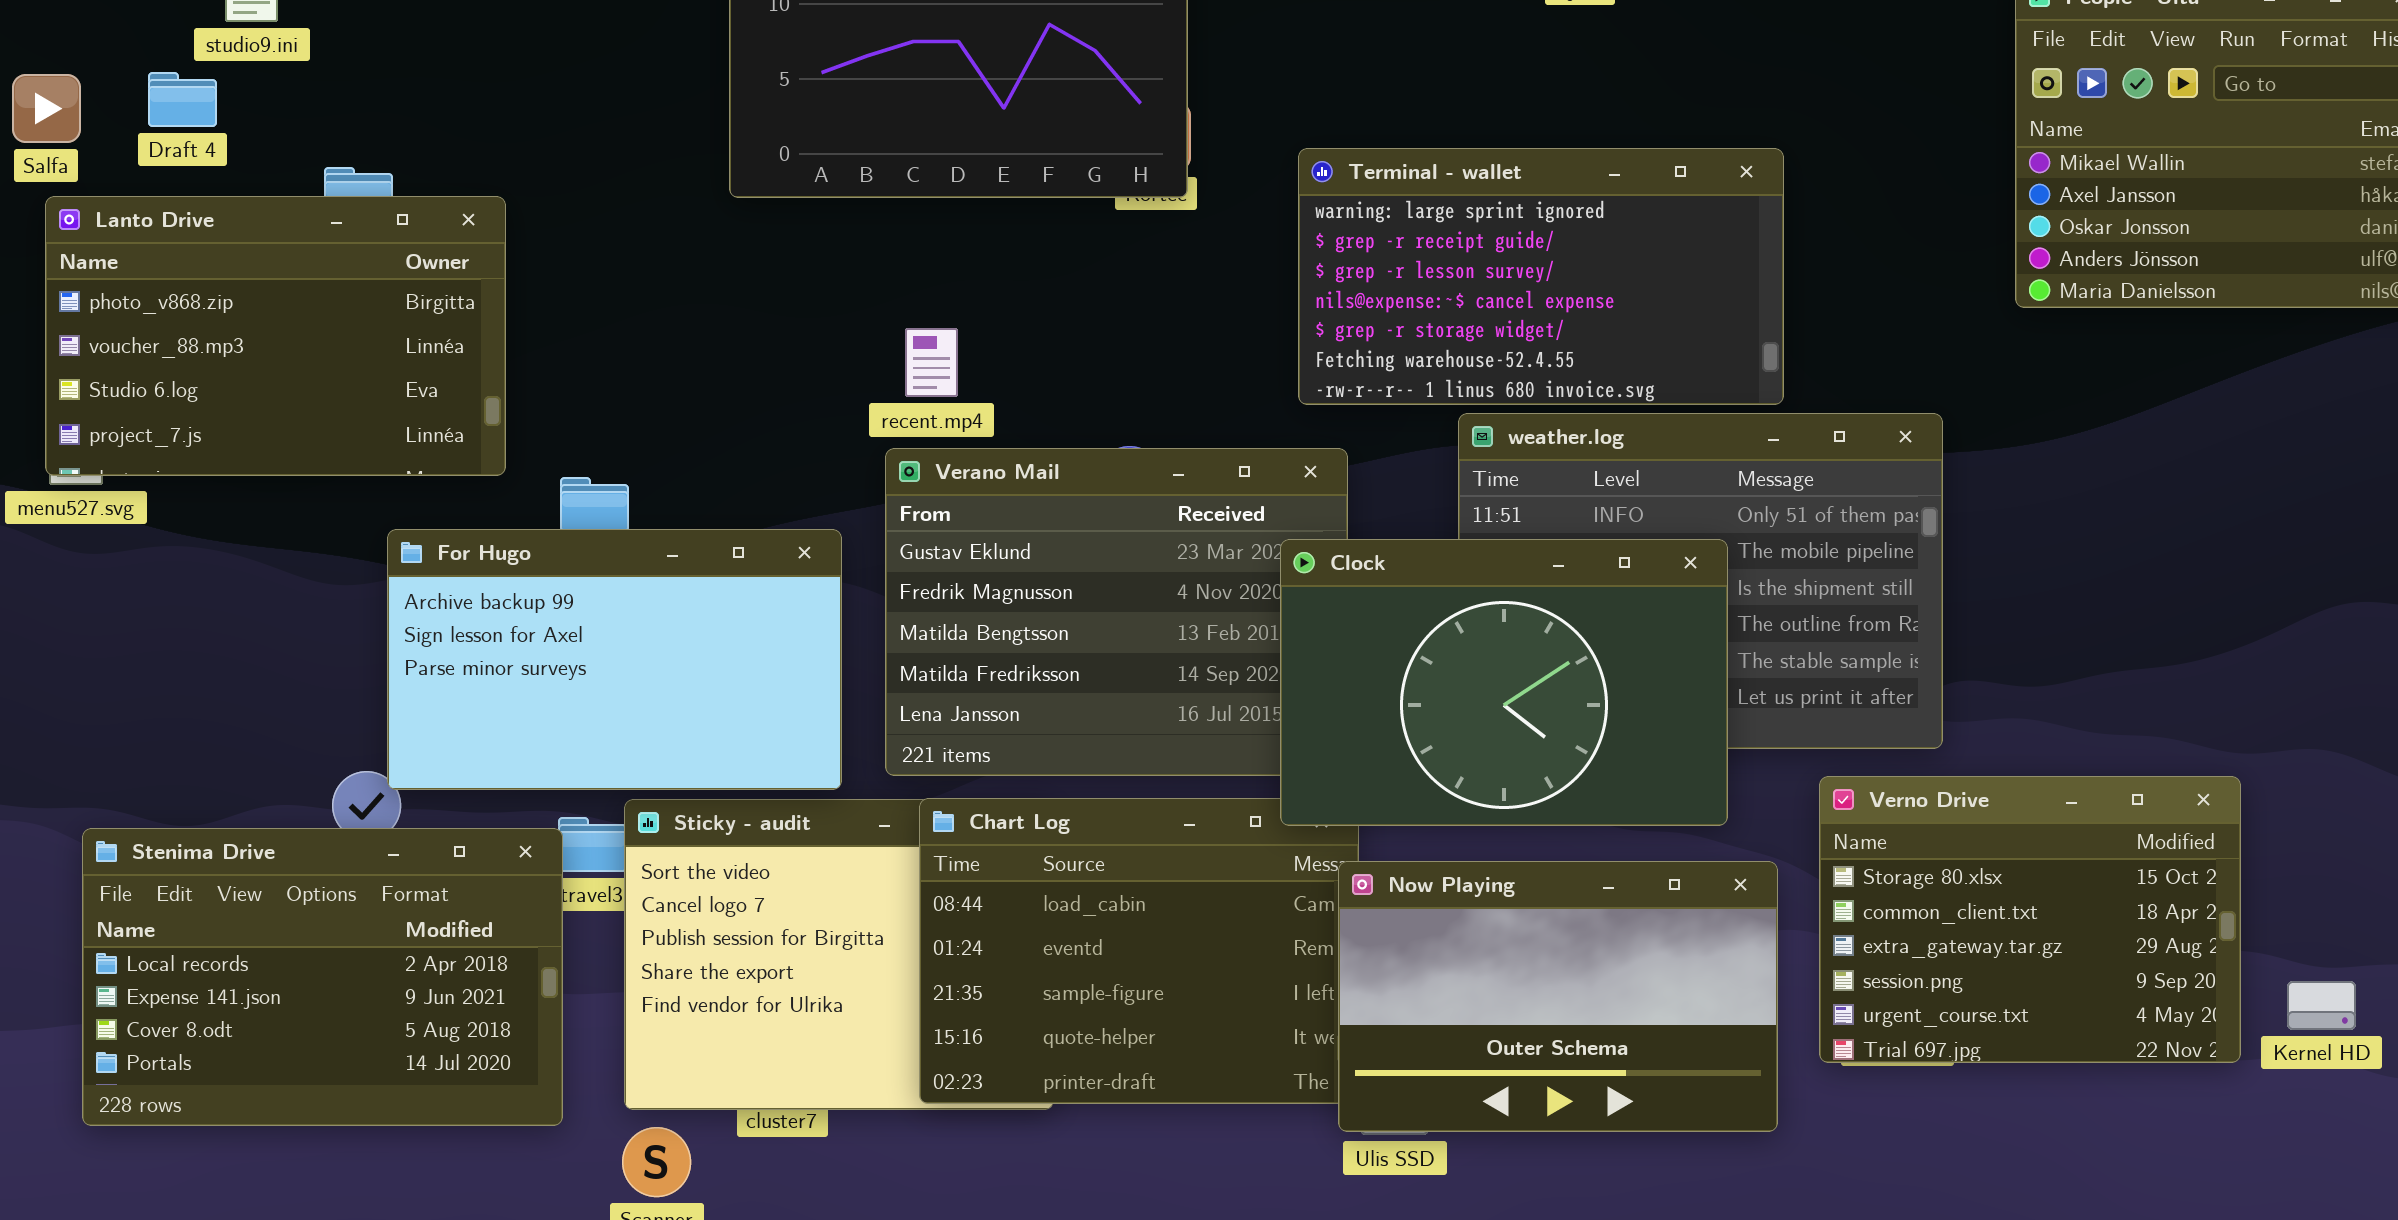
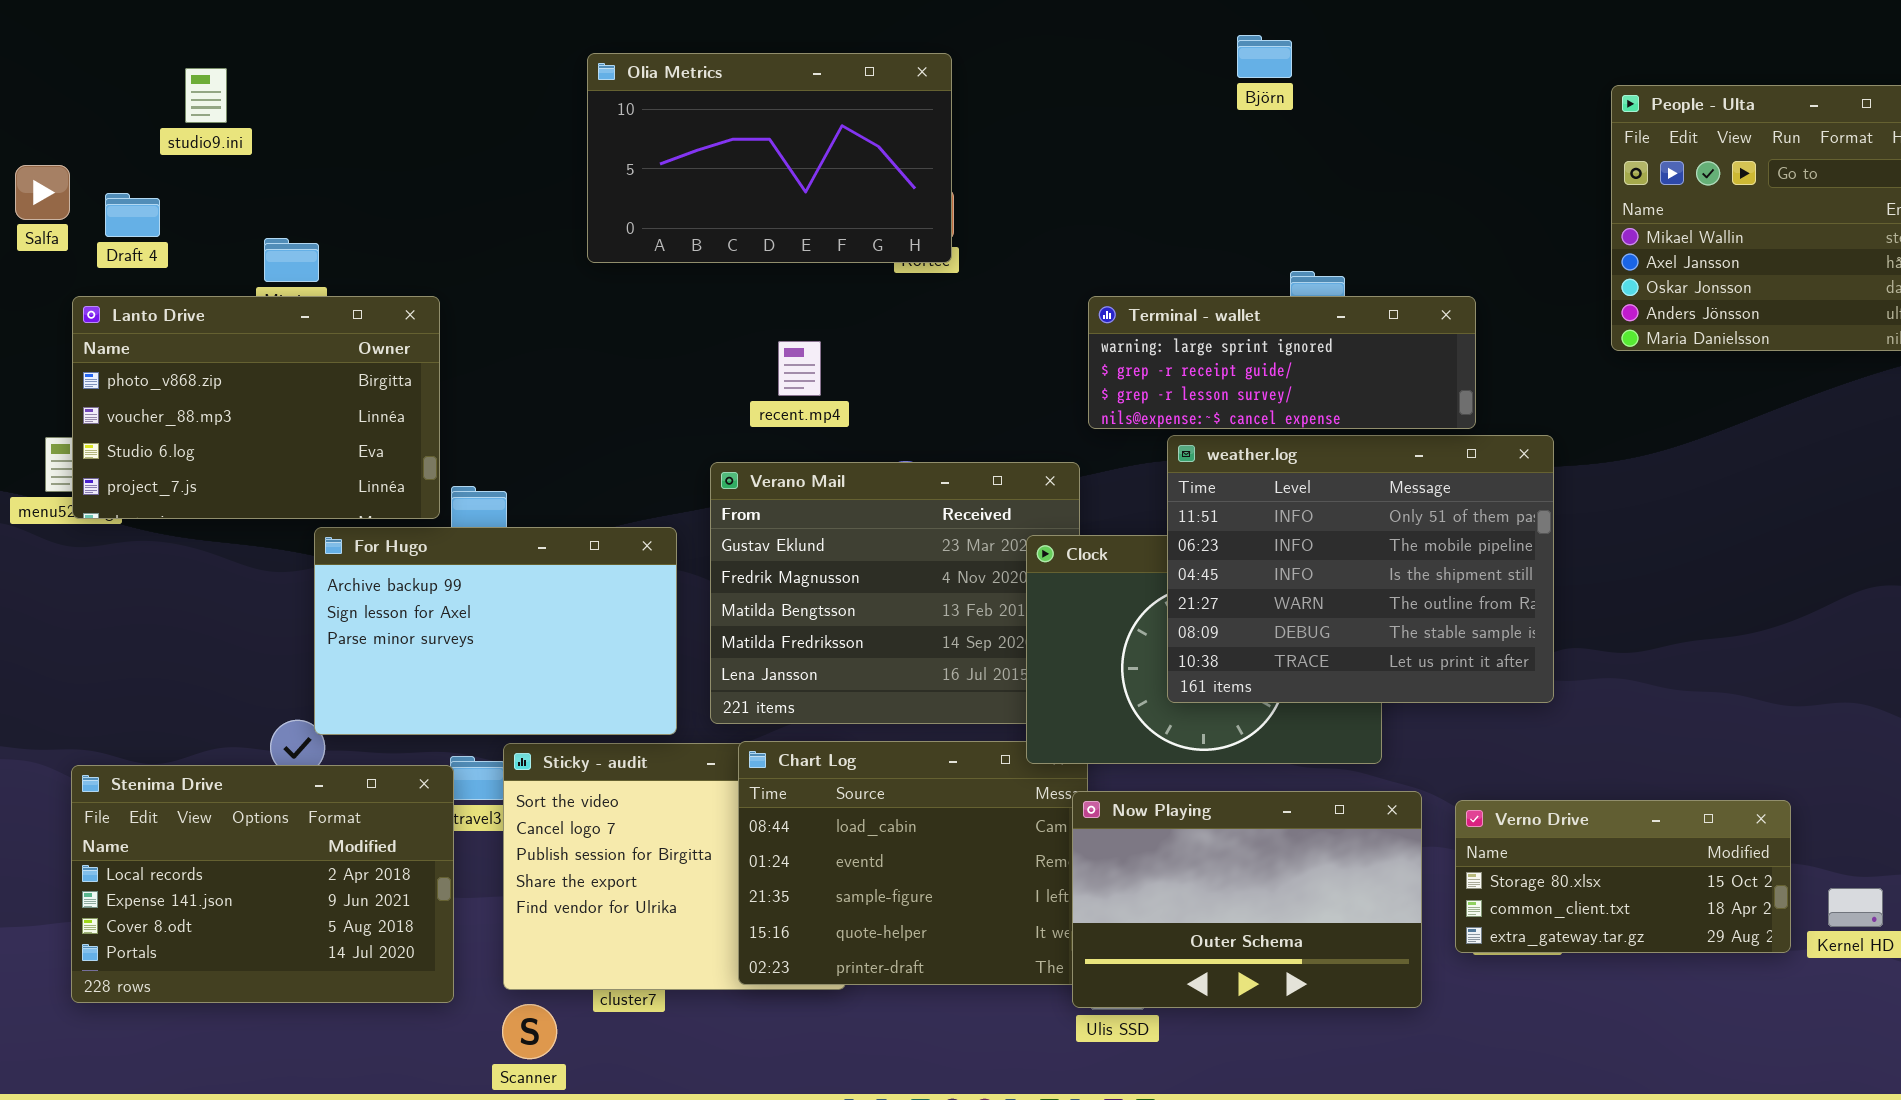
Draft 4: [148,72,217,127] -> [105,193,160,237], moved
Terminal - wallet: [1298,148,1784,405] -> [1088,296,1476,429], moved, resized
Lanto Drive: [45,196,506,476] -> [72,296,440,519], moved
recent.mp4: [905,328,958,397] -> [778,341,821,396], moved
weather.log: [1458,413,1943,749] -> [1167,435,1554,703], raised
Verno Drive: [1819,776,2241,1063] -> [1455,800,1791,953], resized

